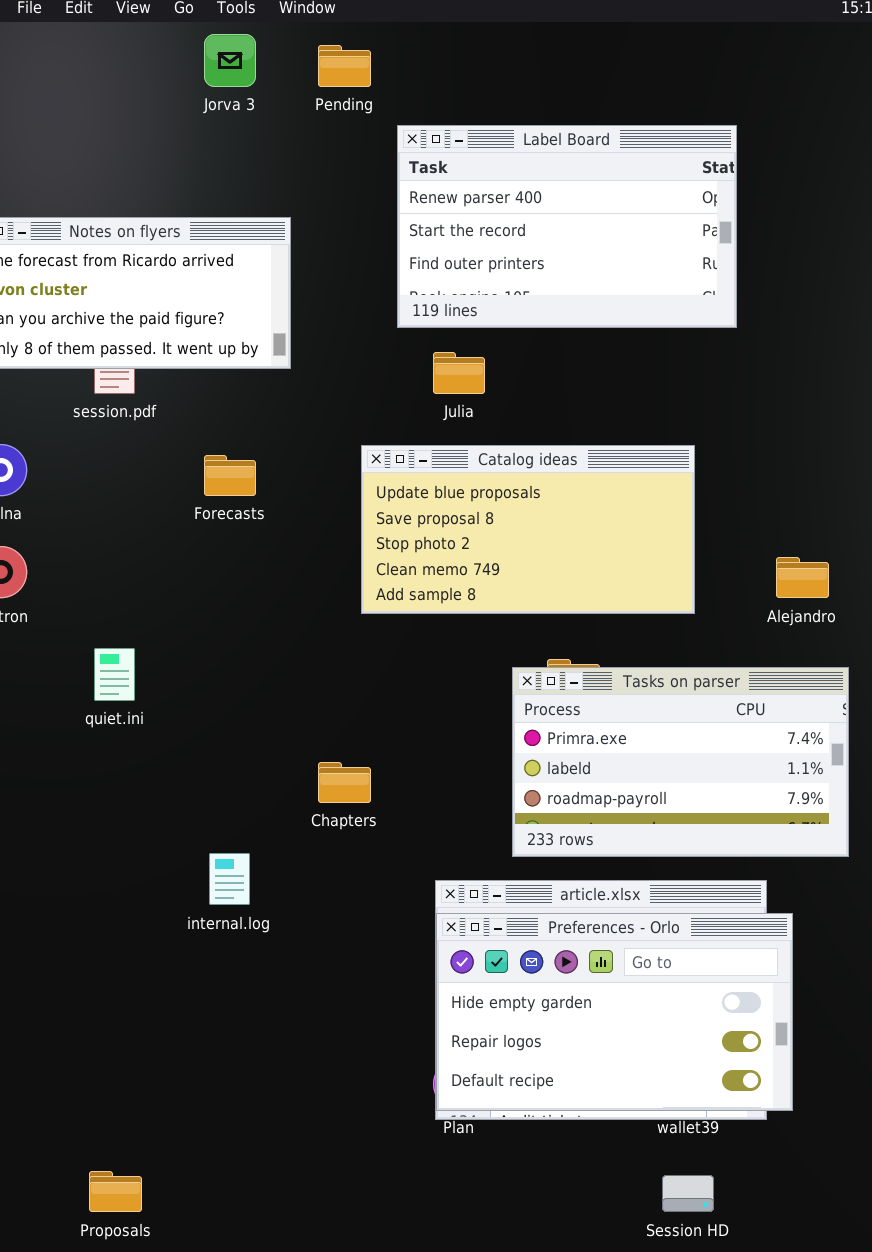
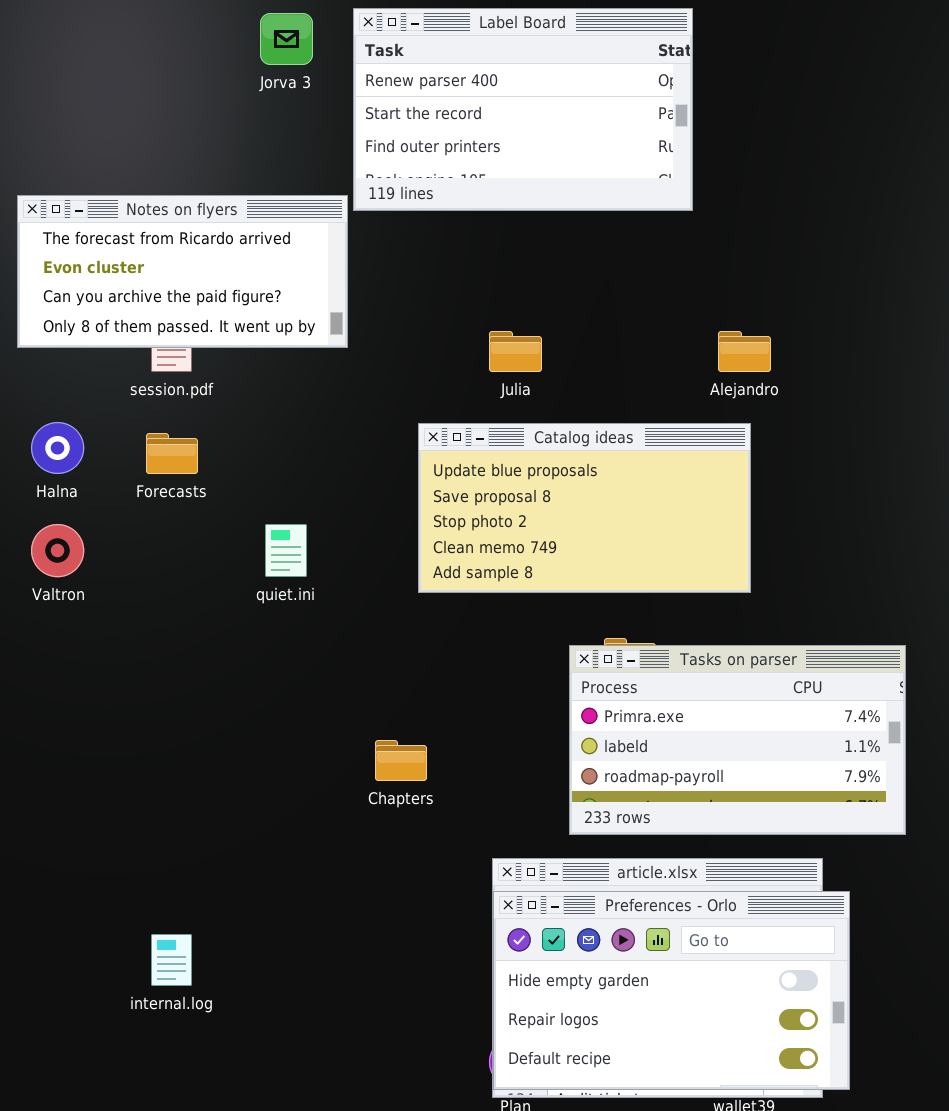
Label Board: [397,125,737,328] -> [353,8,693,211], moved
Forecasts: [204,455,256,496] -> [146,433,198,474], moved
Alejandro: [776,557,829,598] -> [718,331,771,372], moved
quiet.ini: [94,648,135,701] -> [265,524,307,577], moved
internal.log: [209,853,250,905] -> [151,934,192,986], moved

